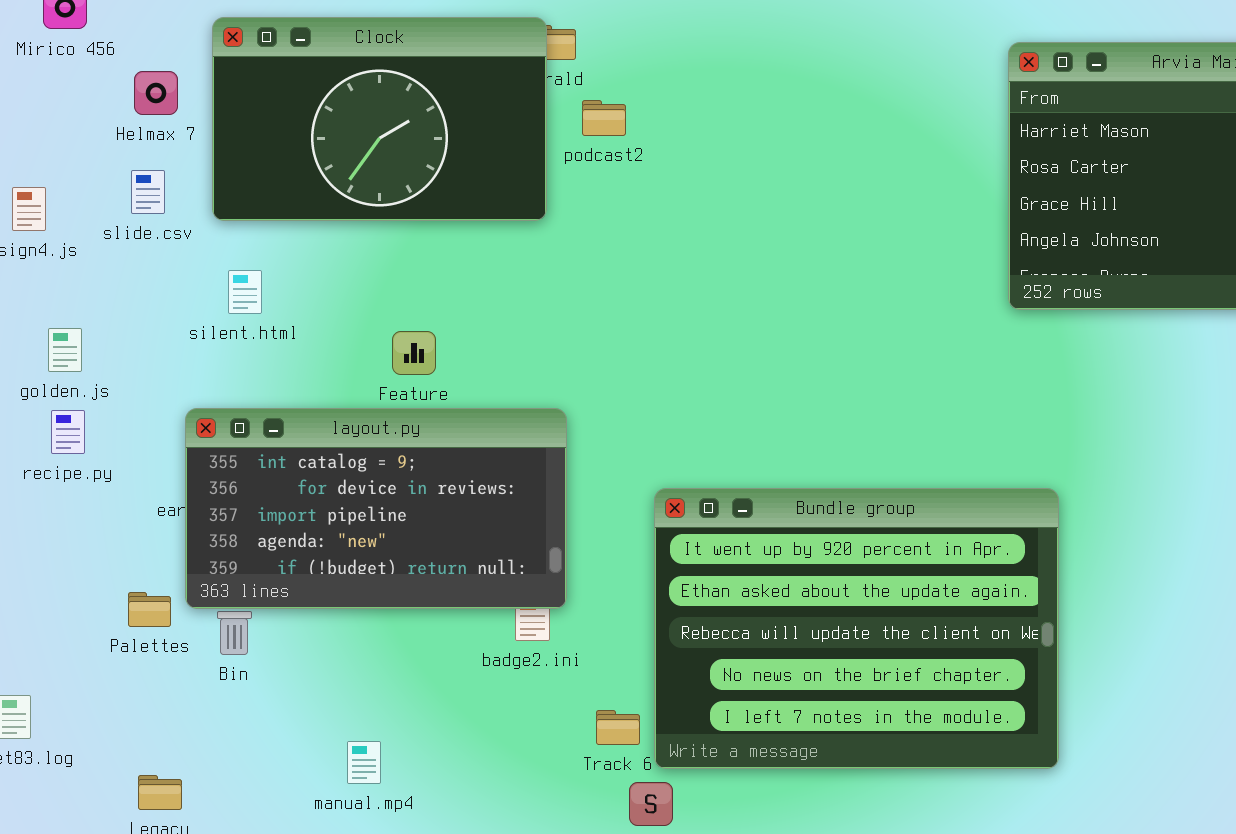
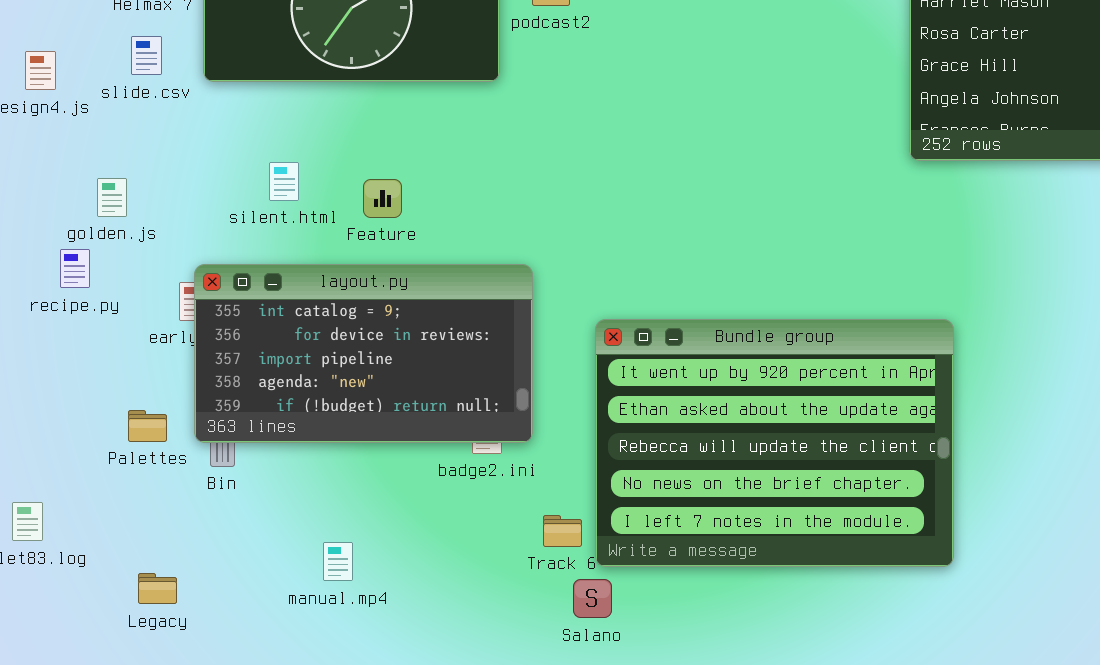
silent.html: [228,270,262,314] -> [269,162,299,201], moved
golden.js: [48,328,82,372] -> [97,178,127,217], moved
layout.py: [185,408,567,609] -> [194,264,533,443], moved

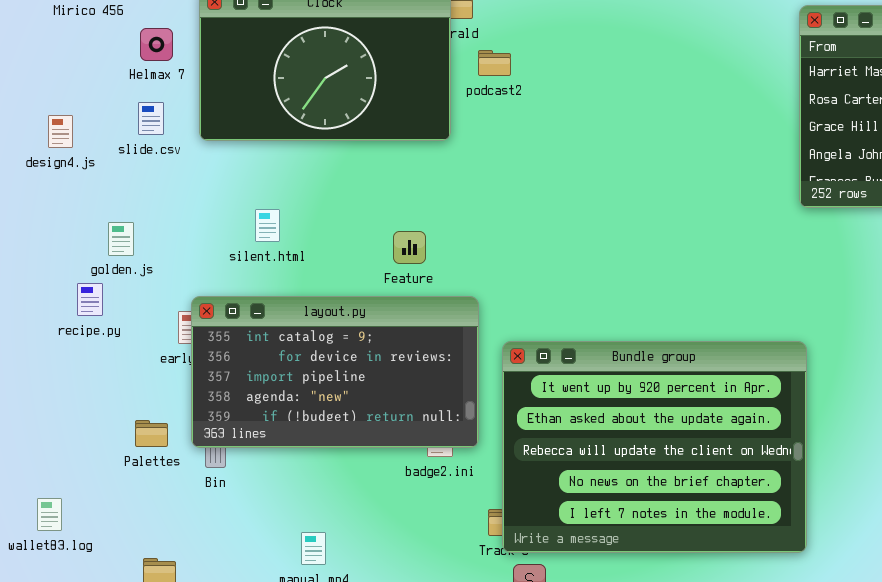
Feature: [363,179,402,218] -> [393,231,426,264], moved
Bundle group: [595,319,954,567] -> [502,341,807,553], moved

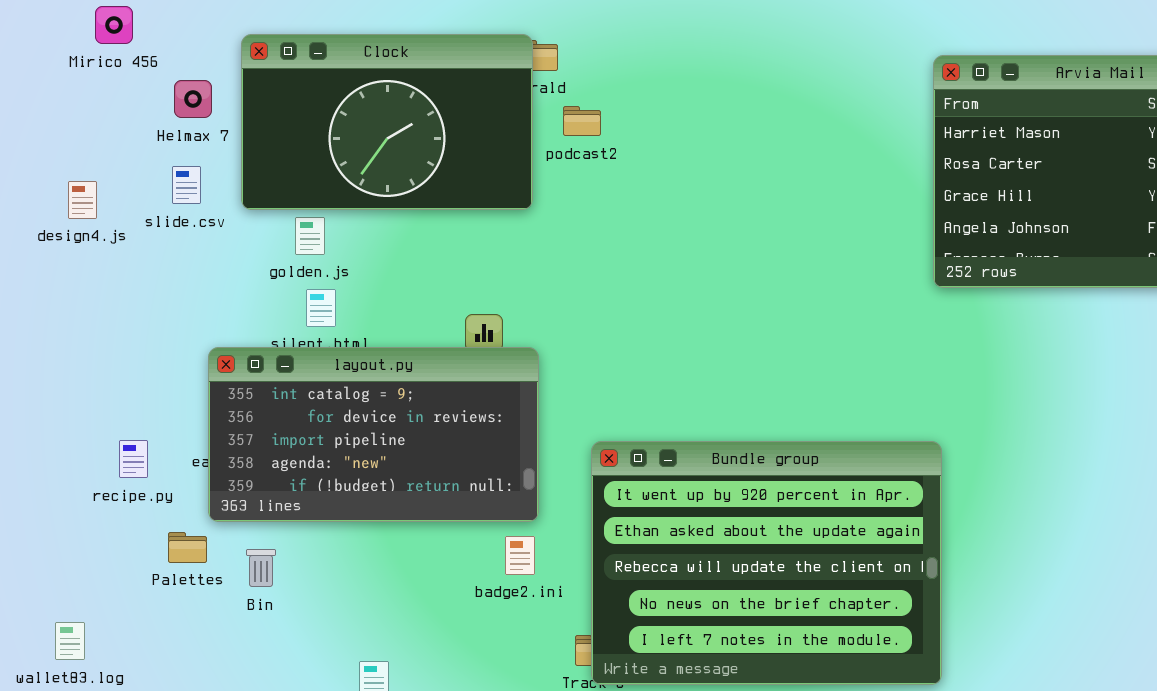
golden.js: [108,222,134,256] -> [295,217,325,255], moved
recipe.py: [77,283,103,316] -> [119,440,148,478], moved
layout.py: [191,296,479,448] -> [208,347,539,522], moved

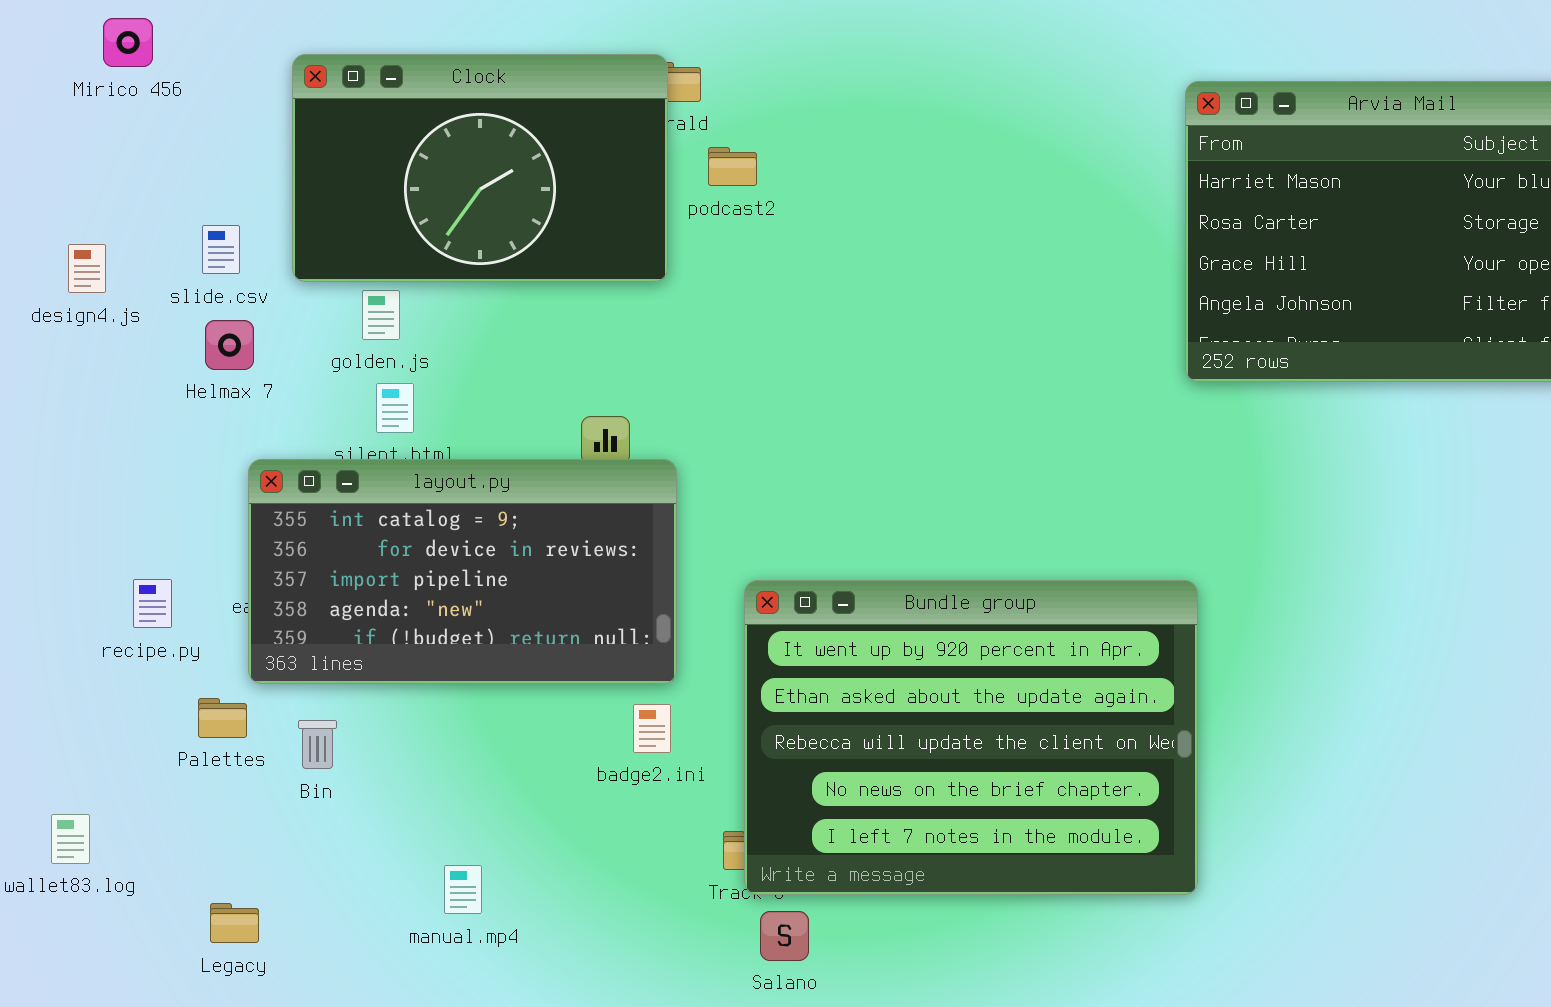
Helmax 7: [174,80,212,118] -> [205,320,254,370], moved

